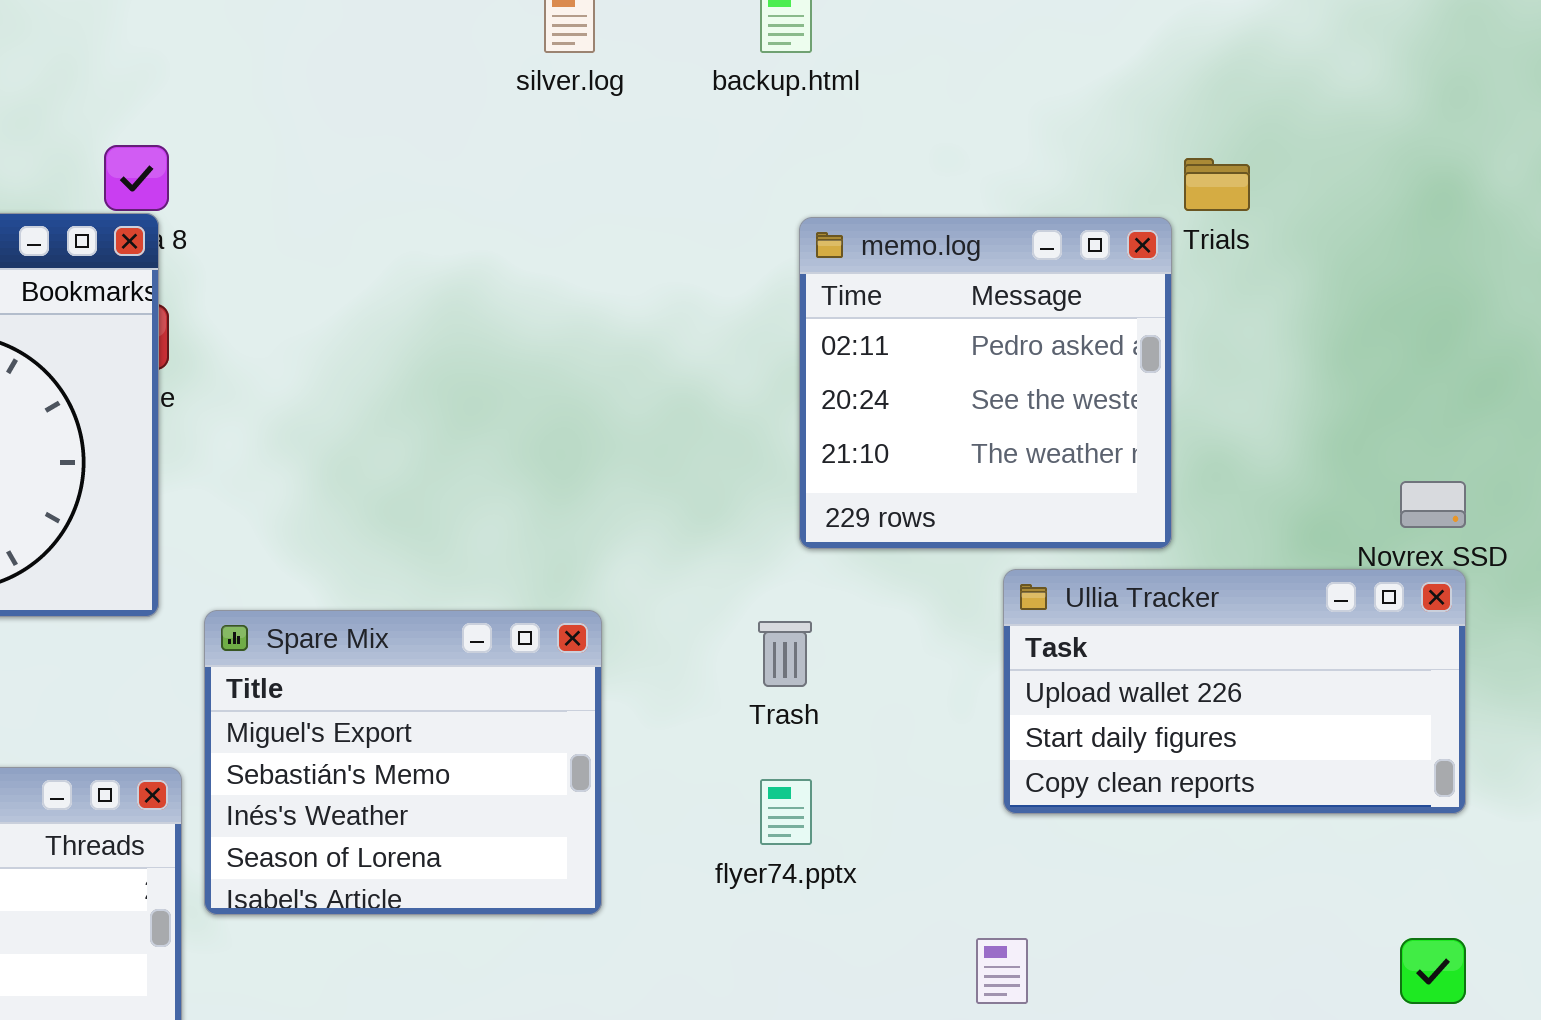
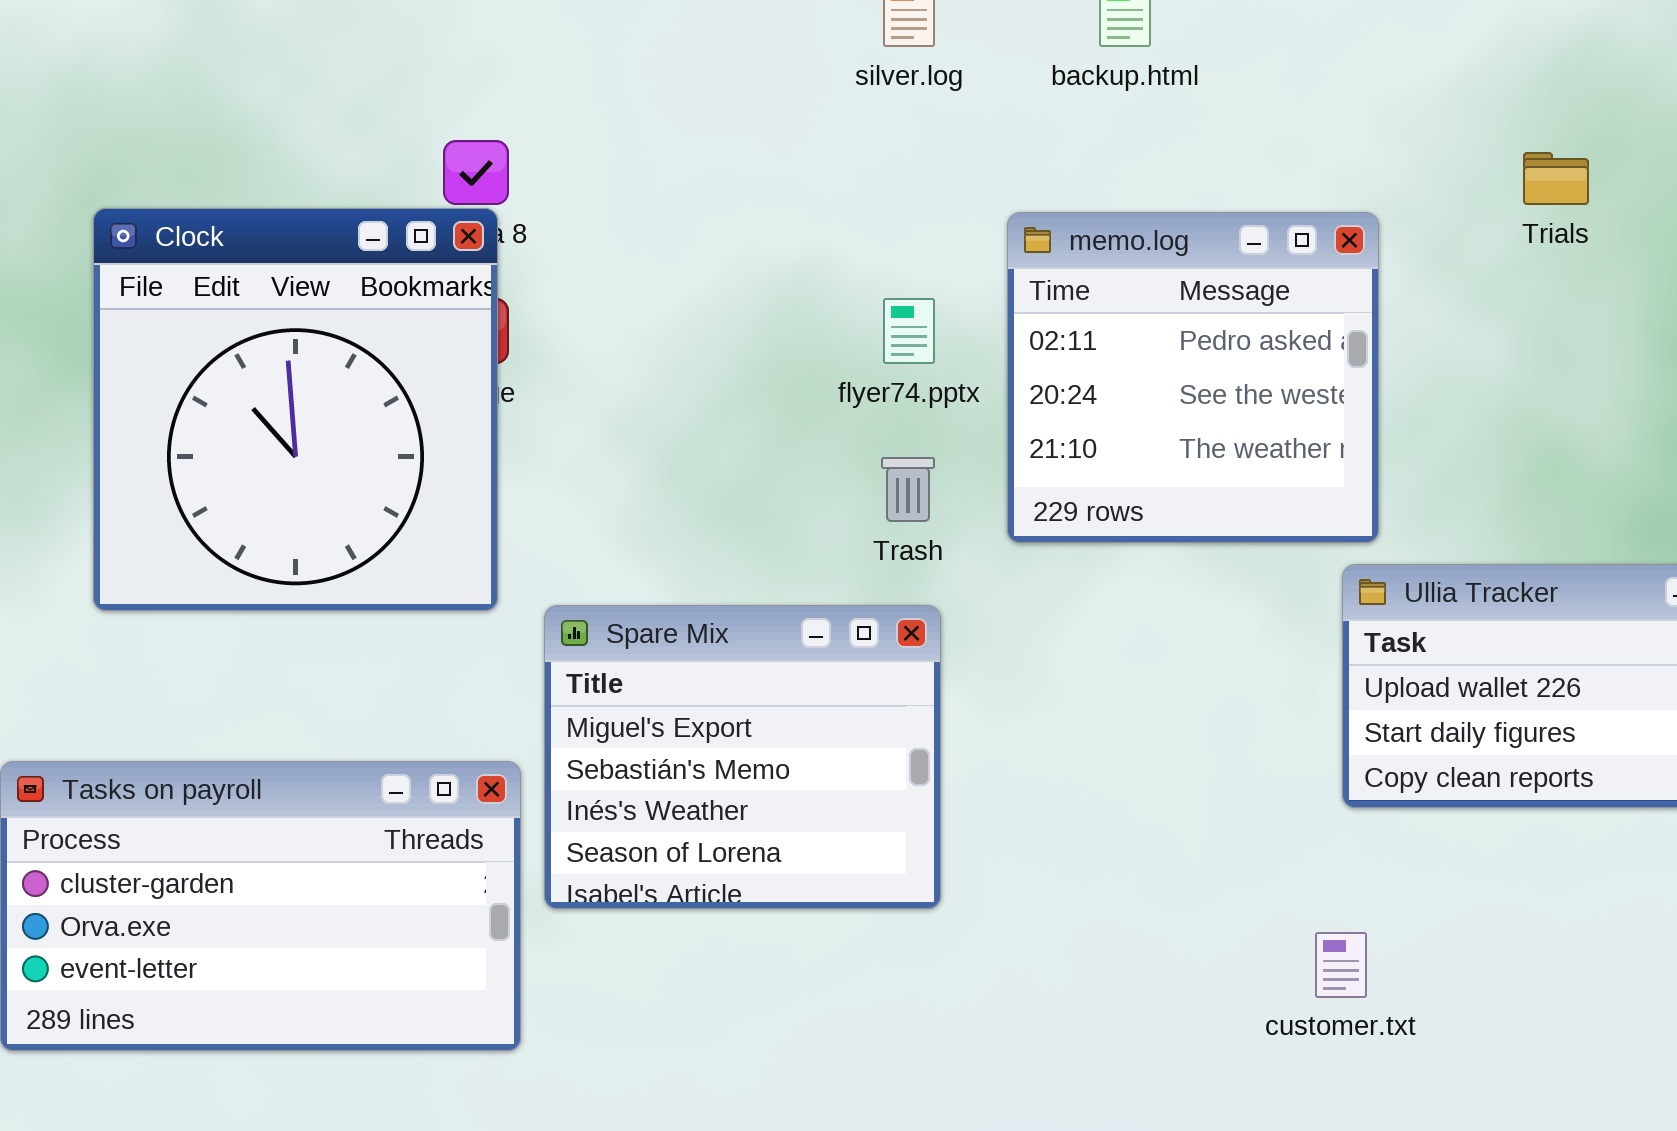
memo.log: [799,217,1172,549] -> [1007,212,1379,543], moved
Trash: [758,621,812,687] -> [881,457,935,522], moved
flyer74.pptx: [760,779,812,845] -> [883,298,935,364], moved

